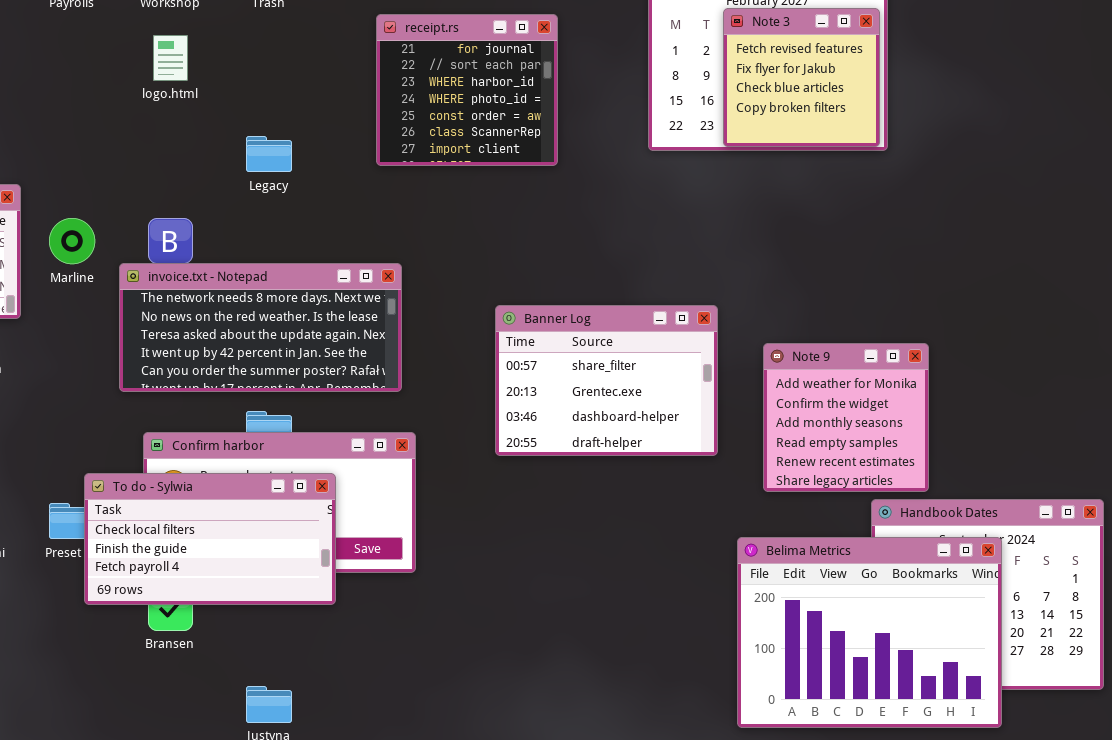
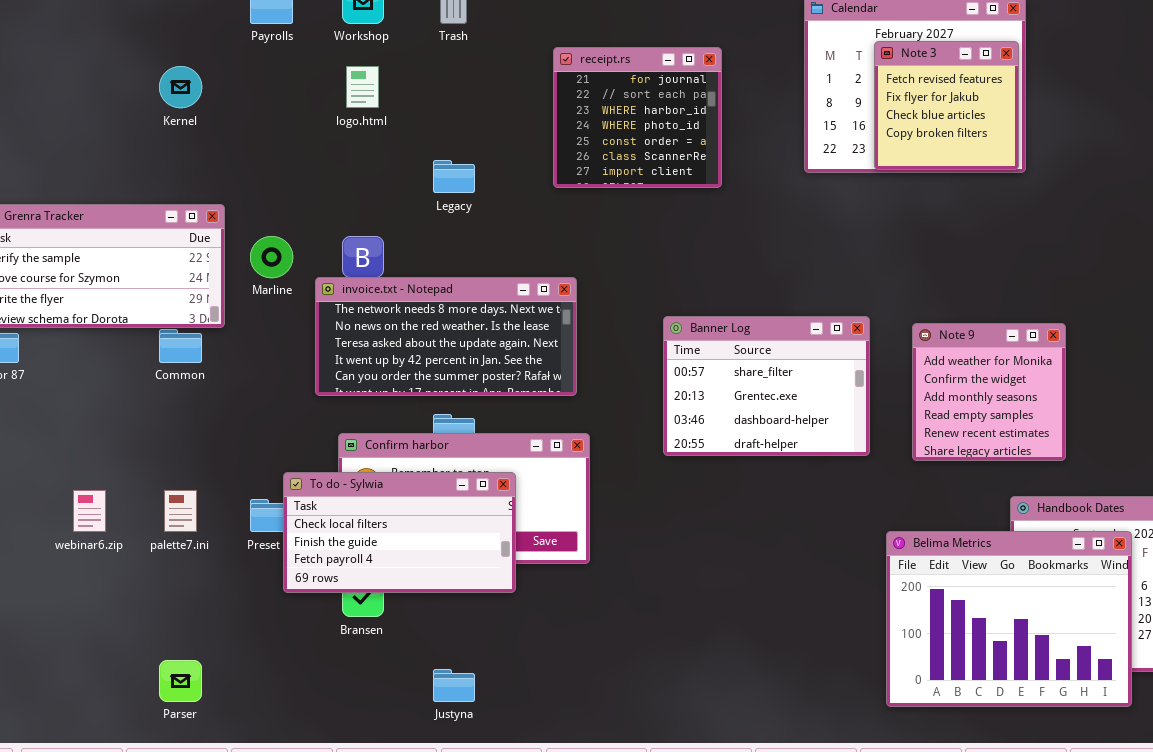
Note 9: [763,343,929,492] -> [912,323,1066,461], moved

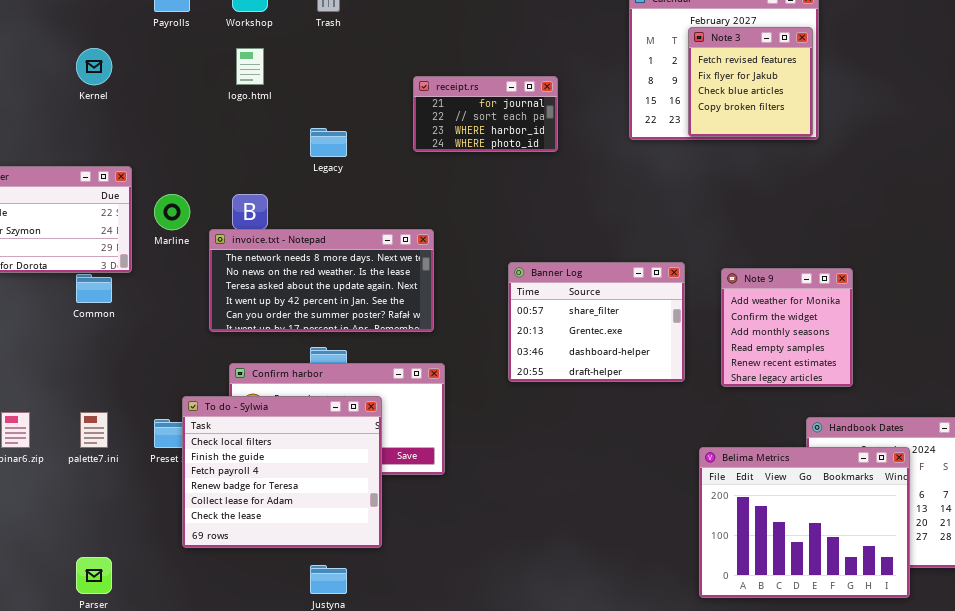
receipt.rs: [553,47,722,188] -> [413,76,558,152], resized
To do - Sylwia: [283,472,516,593] -> [182,396,382,548], resized

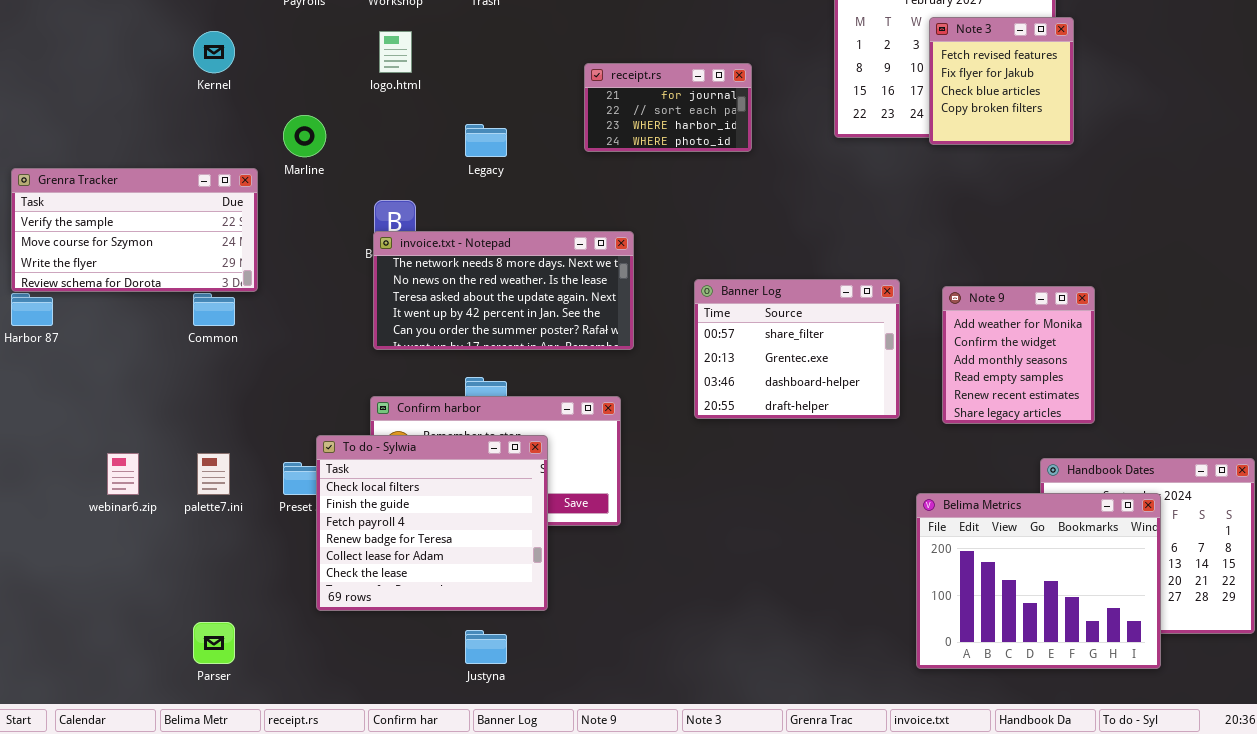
Note 3: [688,27,813,137] -> [929,17,1074,145], moved
Marline: [154,194,190,230] -> [283,115,326,157], moved
invoice.txt - Notepad: [209,229,434,332] -> [373,231,634,350], moved

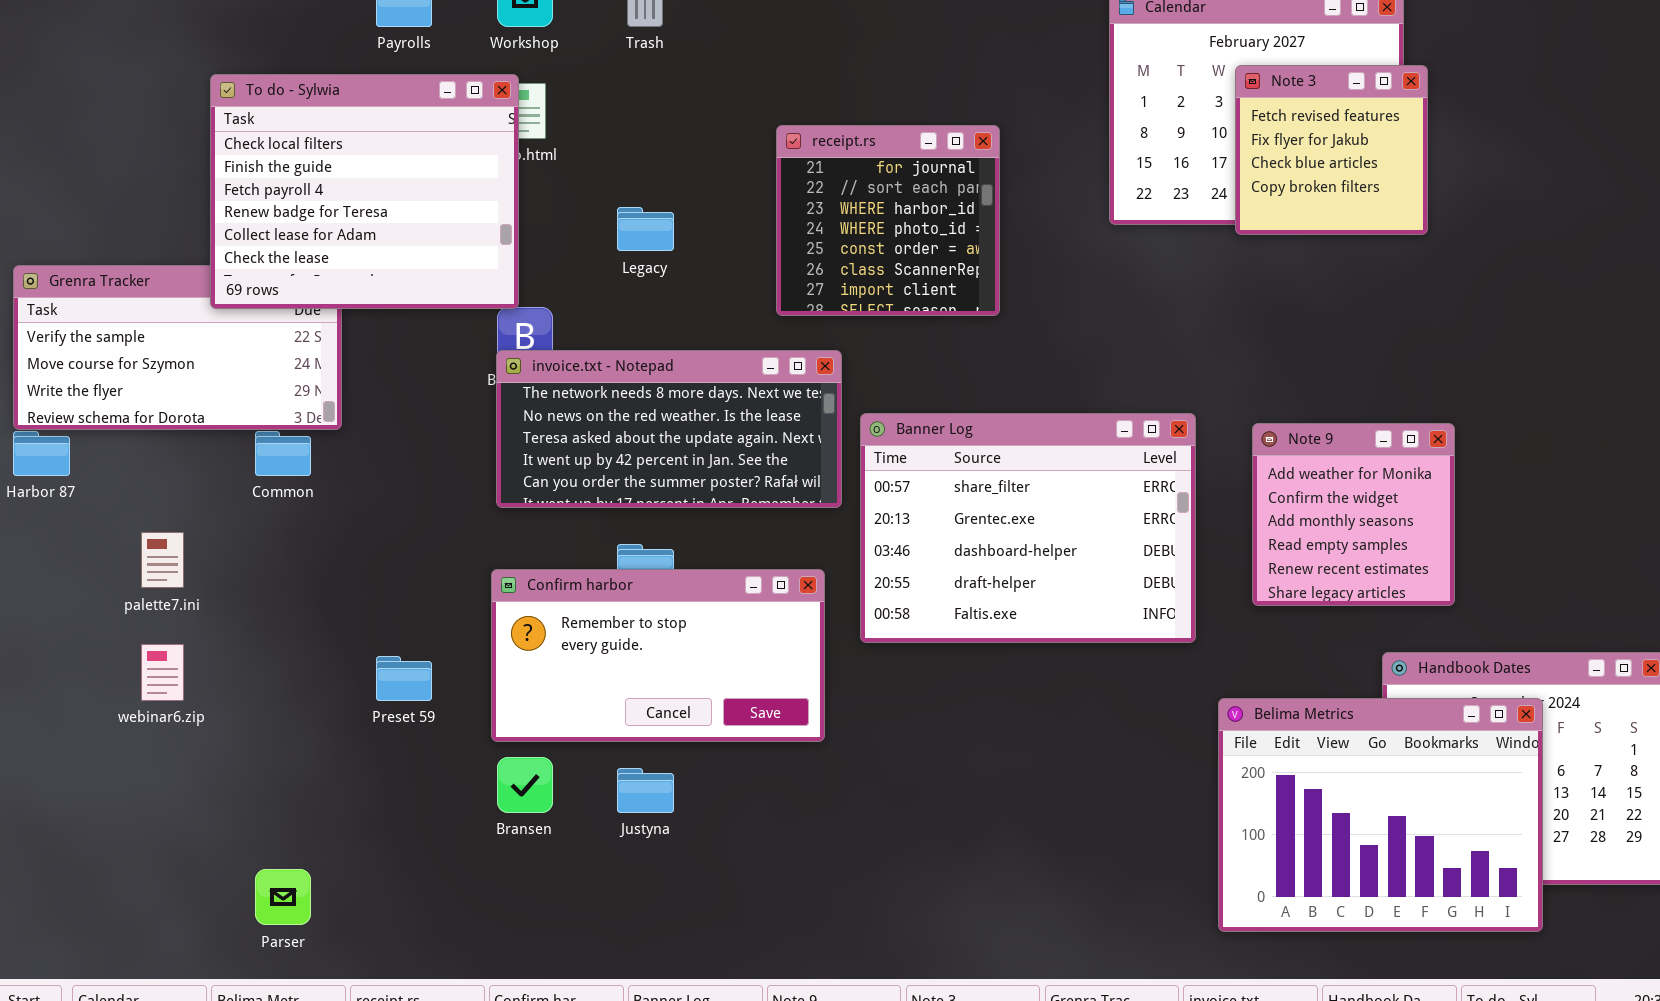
receipt.rs: [584,63,752,152] -> [776,125,1000,316], resized
Banner Log: [694,279,900,419] -> [860,413,1196,643], resized
To do - Sylwia: [316,435,548,611] -> [210,74,519,309], moved
palette7.ini: [197,453,230,495] -> [141,532,184,588], moved
Justyna: [465,630,507,664] -> [617,768,674,813], moved

